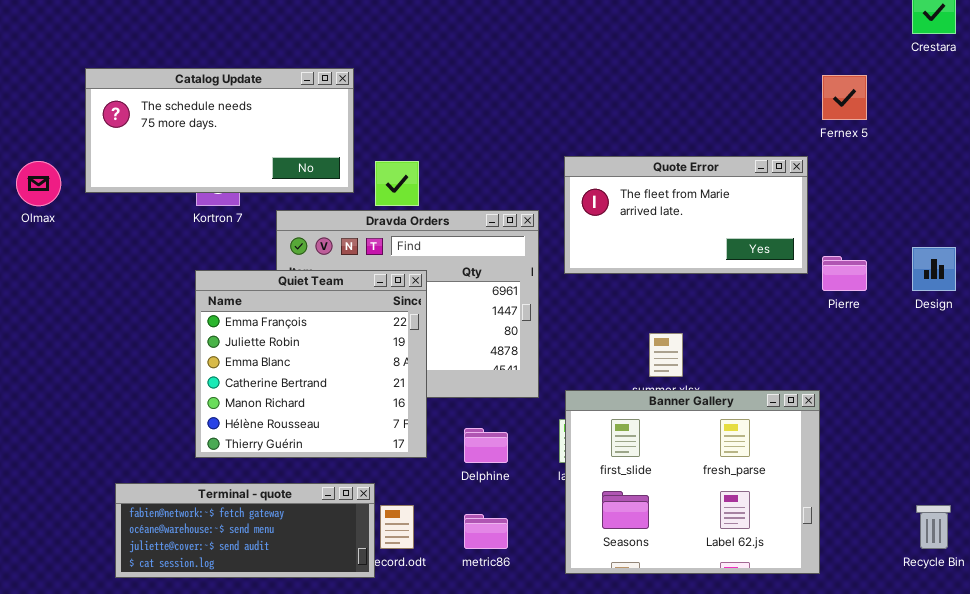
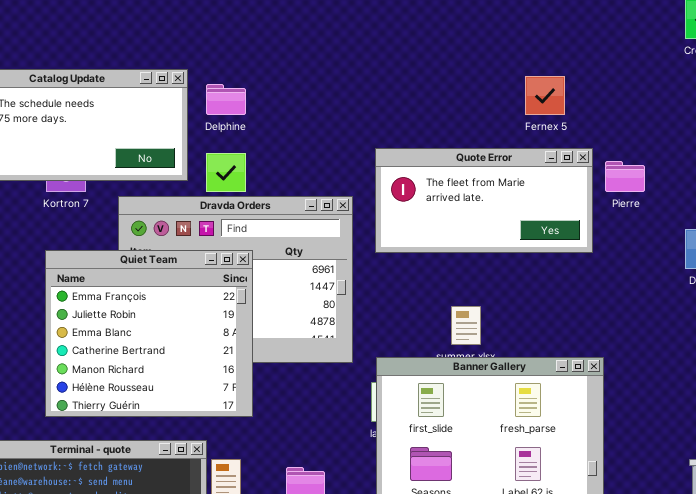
Fernex 5: [822,75,867,120] -> [525,76,565,115], moved
Pierre: [822,256,867,291] -> [605,161,645,192], moved
Delphine: [464,428,508,463] -> [206,84,246,115], moved

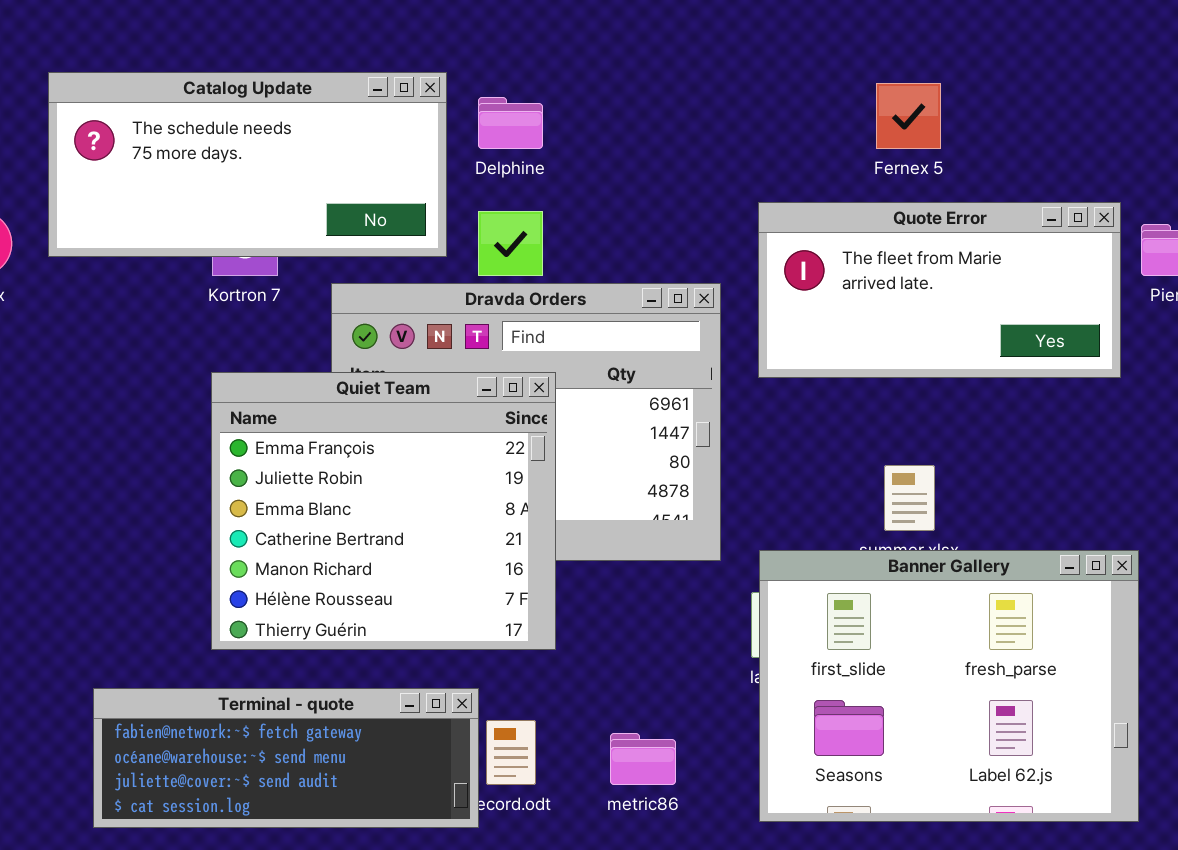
Fernex 5: [525,76,565,115] -> [876,83,941,149], moved

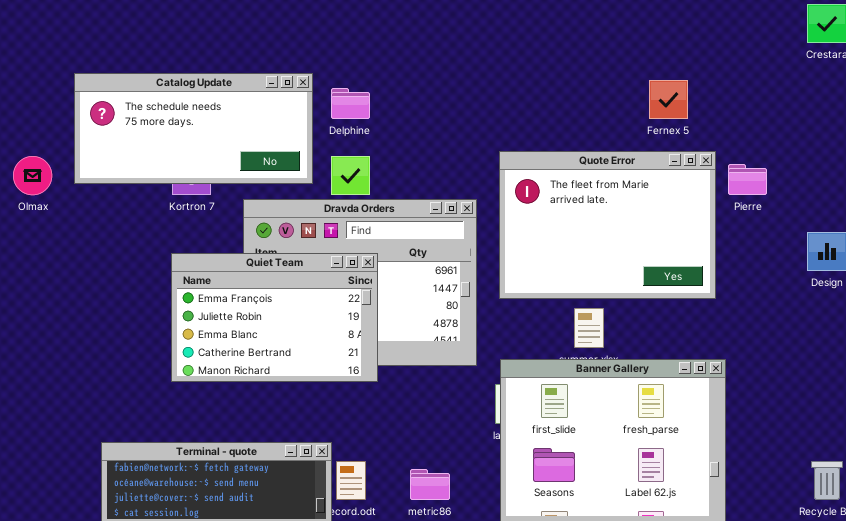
Fernex 5: [876,83,941,149] -> [649,80,688,119], moved
Quote Error: [758,202,1121,378] -> [499,151,716,299], resized
Quiet Team: [211,372,556,650] -> [171,253,378,382], resized

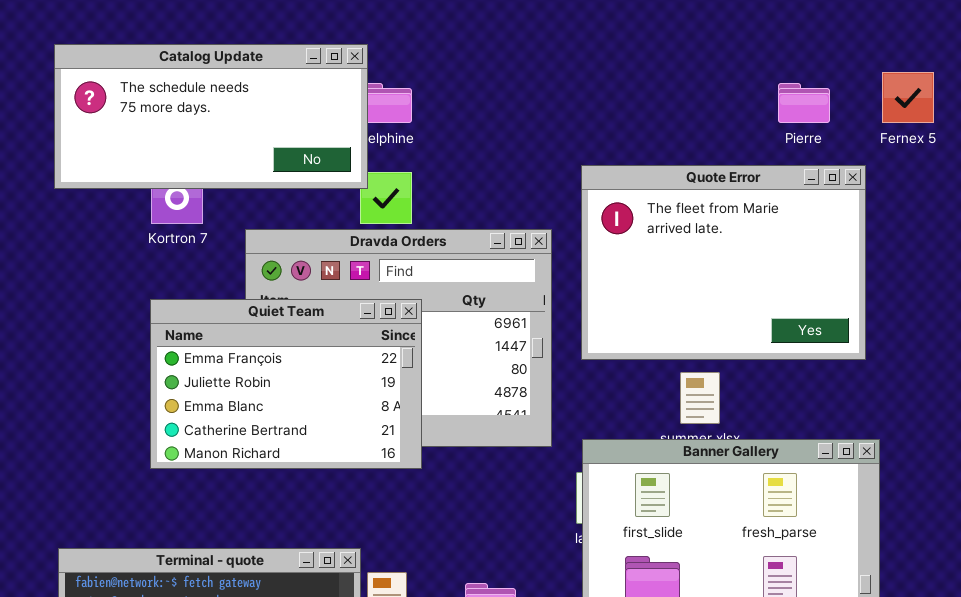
Catalog Update: [74,73,313,184] -> [54,44,368,189], moved
Fernex 5: [649,80,688,119] -> [882,72,934,123], moved
Pierre: [728,164,767,195] -> [778,83,830,123], moved

